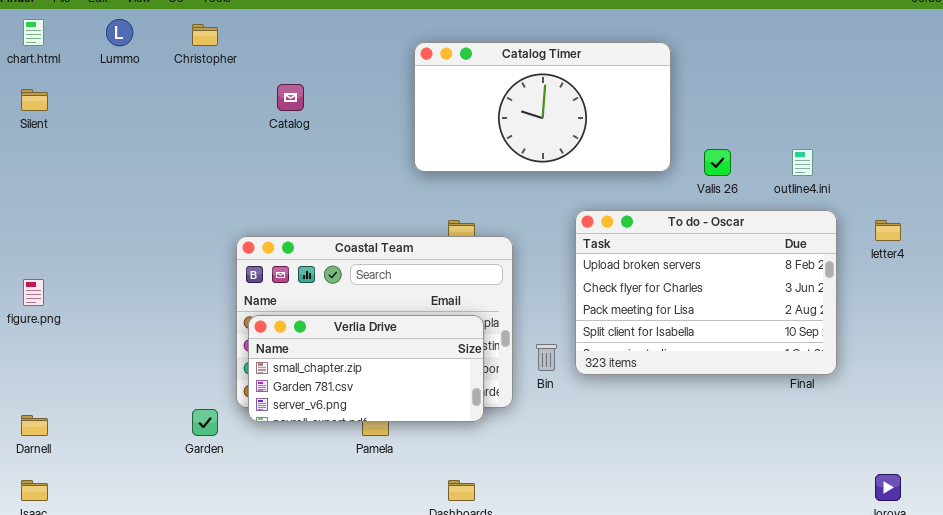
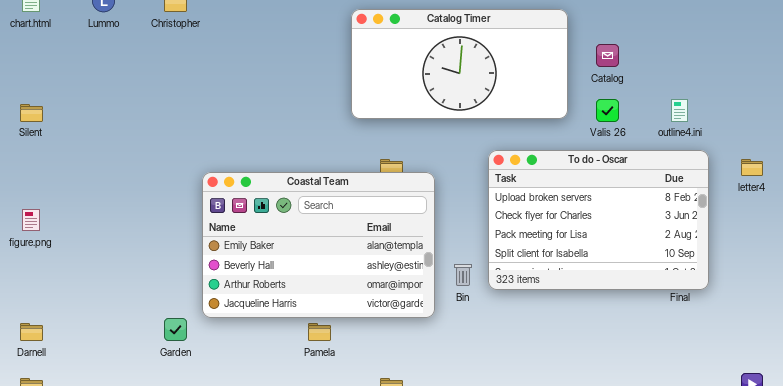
Catalog: [277,84,304,111] -> [596,44,619,67], moved
Silent: [21,89,48,111] -> [20,104,43,122], moved
Verlia Drive: [248,315,484,422] -> none, closed

